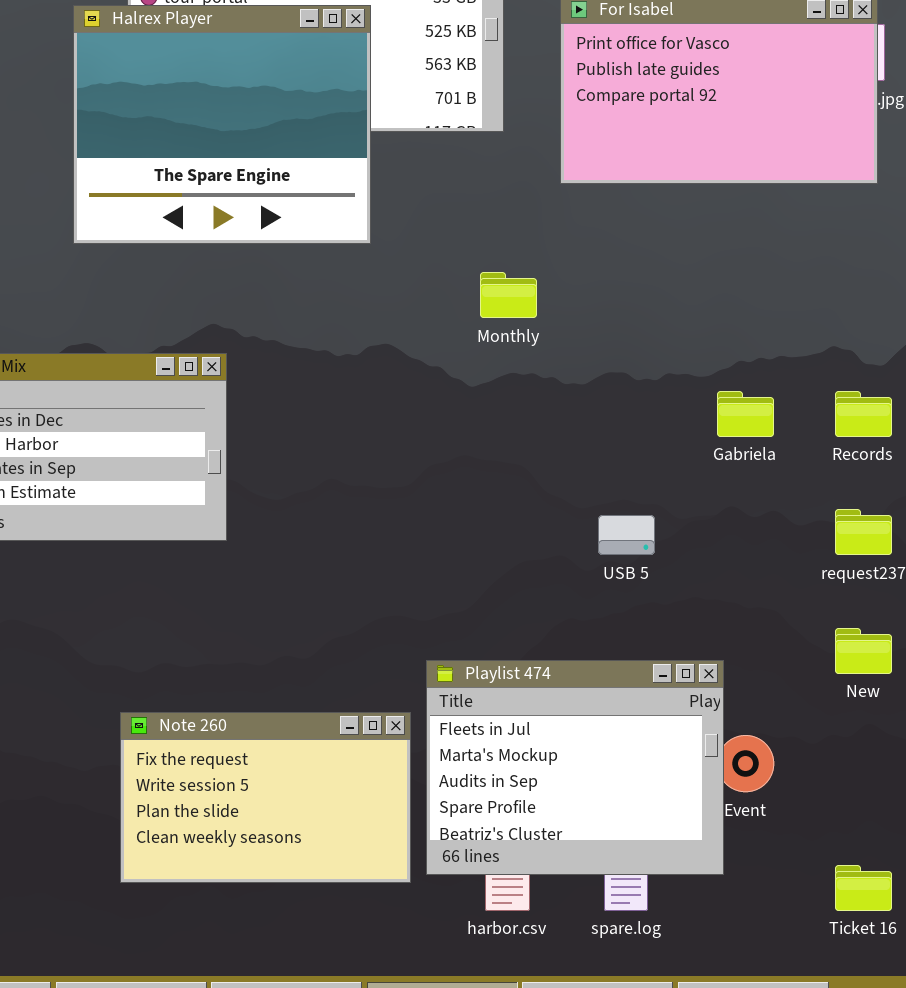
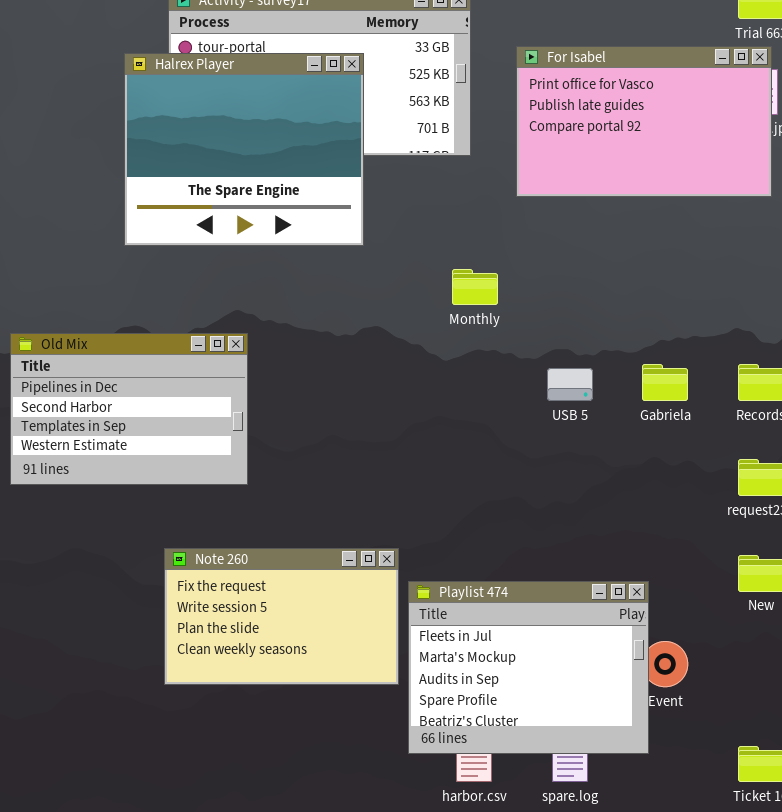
USB 5: [598,515,655,555] -> [547,368,593,401], moved
Note 260: [120,712,411,883] -> [164,548,399,685], moved

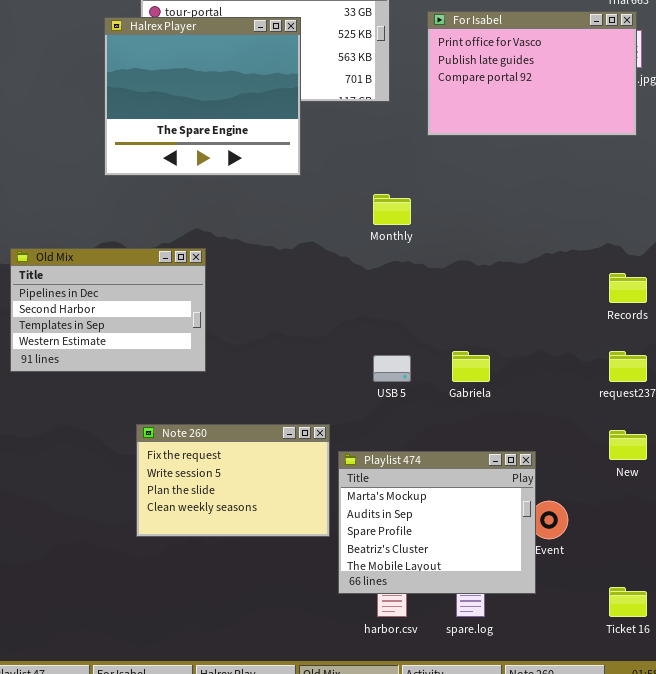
Gabriela: [642,364,688,401] -> [452,351,490,382], moved
USB 5: [547,368,593,401] -> [373,355,411,382], moved
Playlist 474: [408,581,649,754] -> [338,451,536,594], scrolled down 1 row

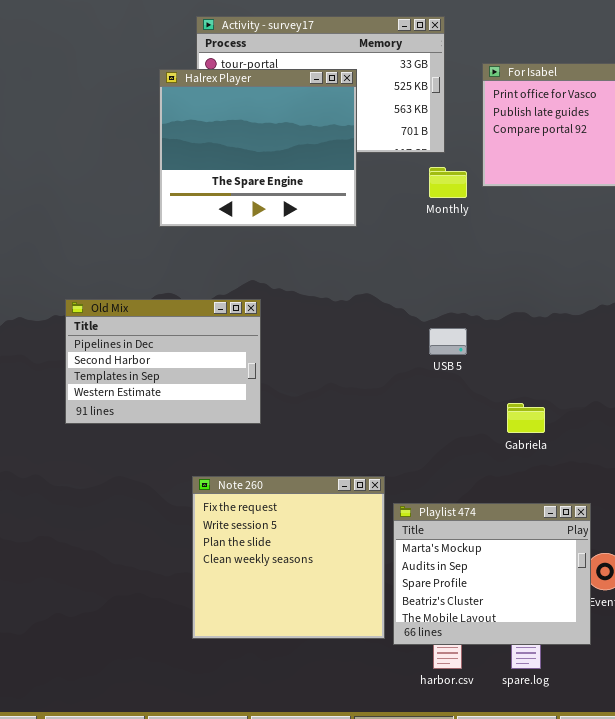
Monthly: [373,194,411,225] -> [429,167,467,198], moved
USB 5: [373,355,411,382] -> [429,328,467,355], moved
Note 260: [136,424,330,537] -> [192,476,385,639], resized

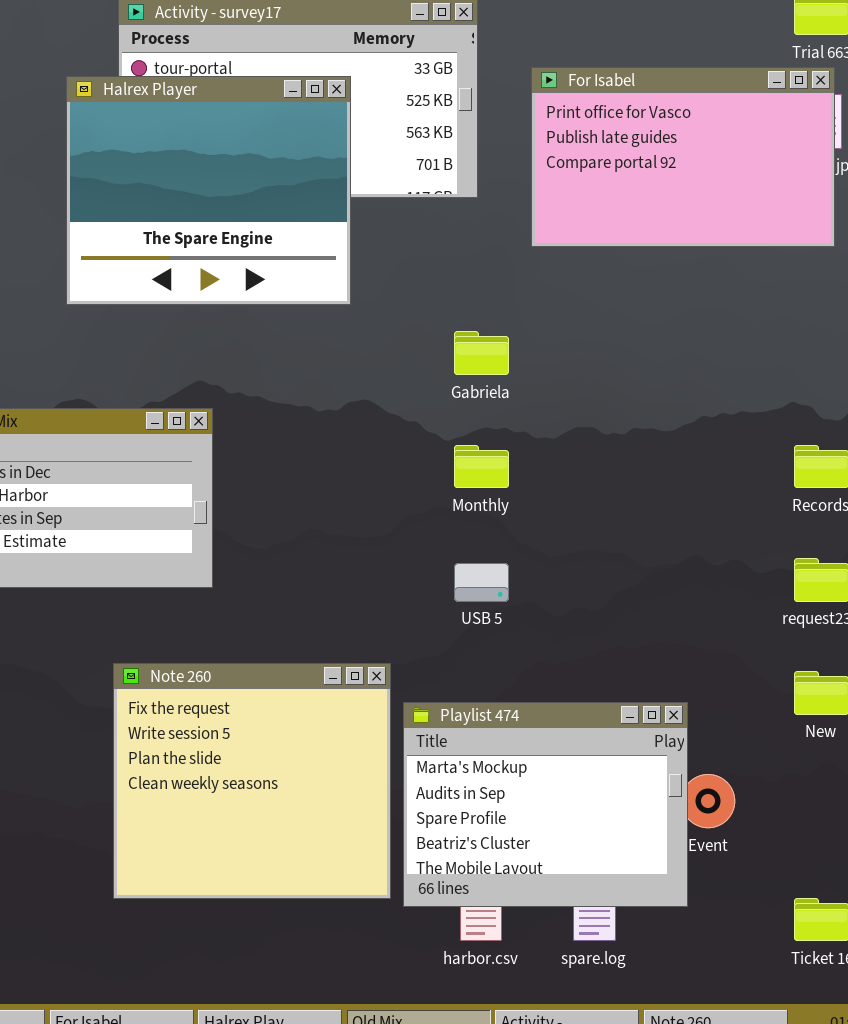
Monthly: [429,167,467,198] -> [454,445,509,488], moved
USB 5: [429,328,467,355] -> [454,563,509,602], moved
Gabriela: [507,403,545,433] -> [454,331,509,375], moved

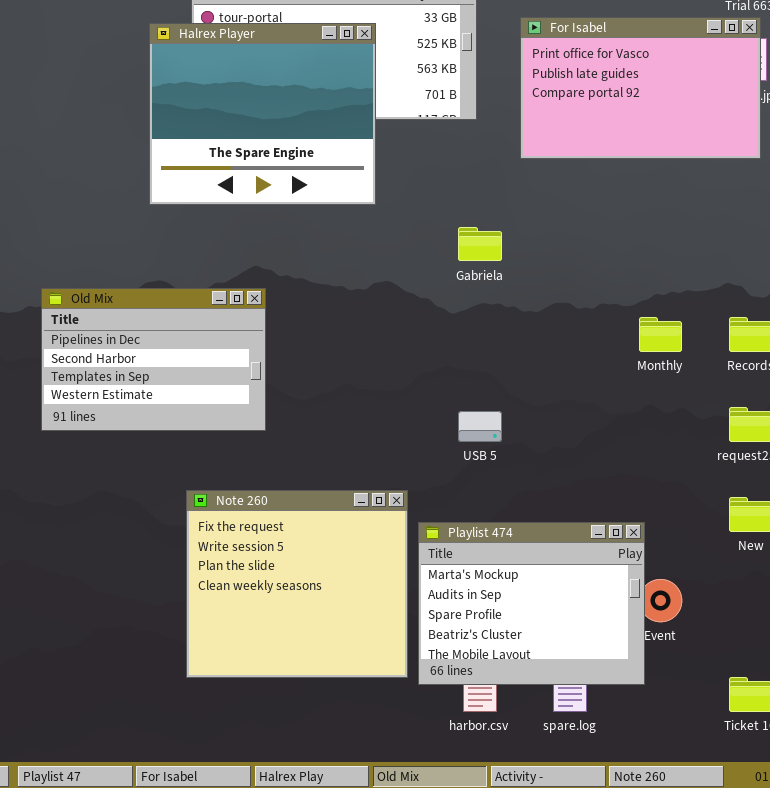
Monthly: [454,445,509,488] -> [639,317,682,352], moved

